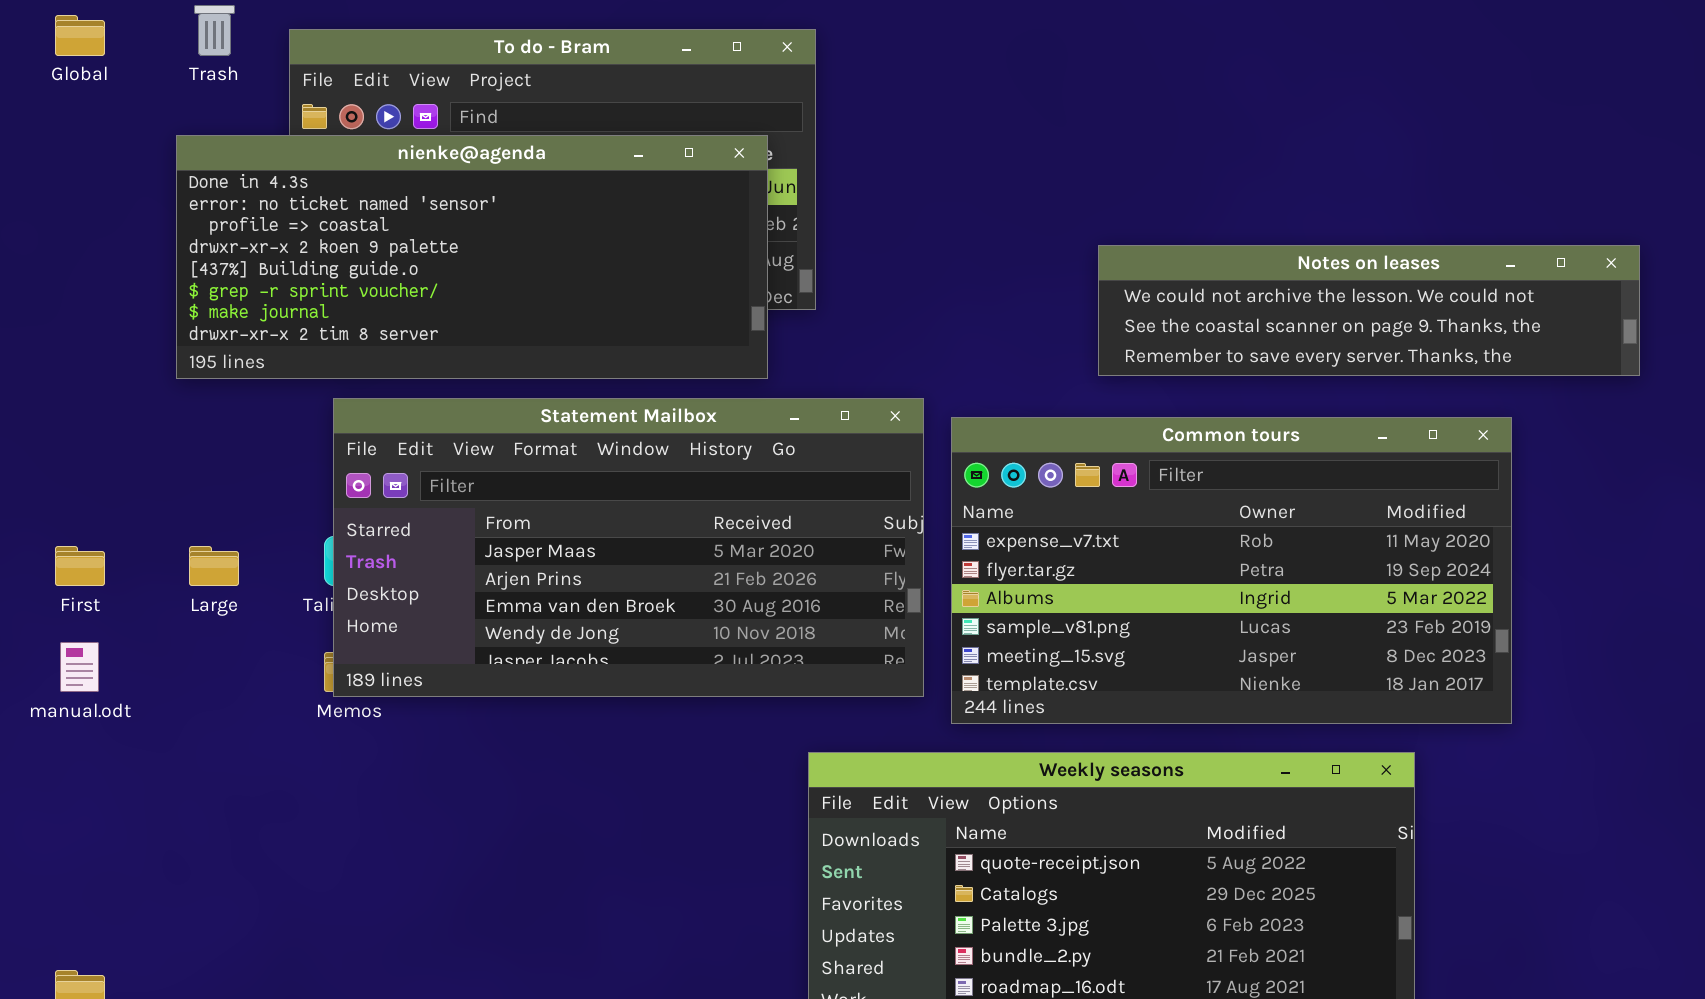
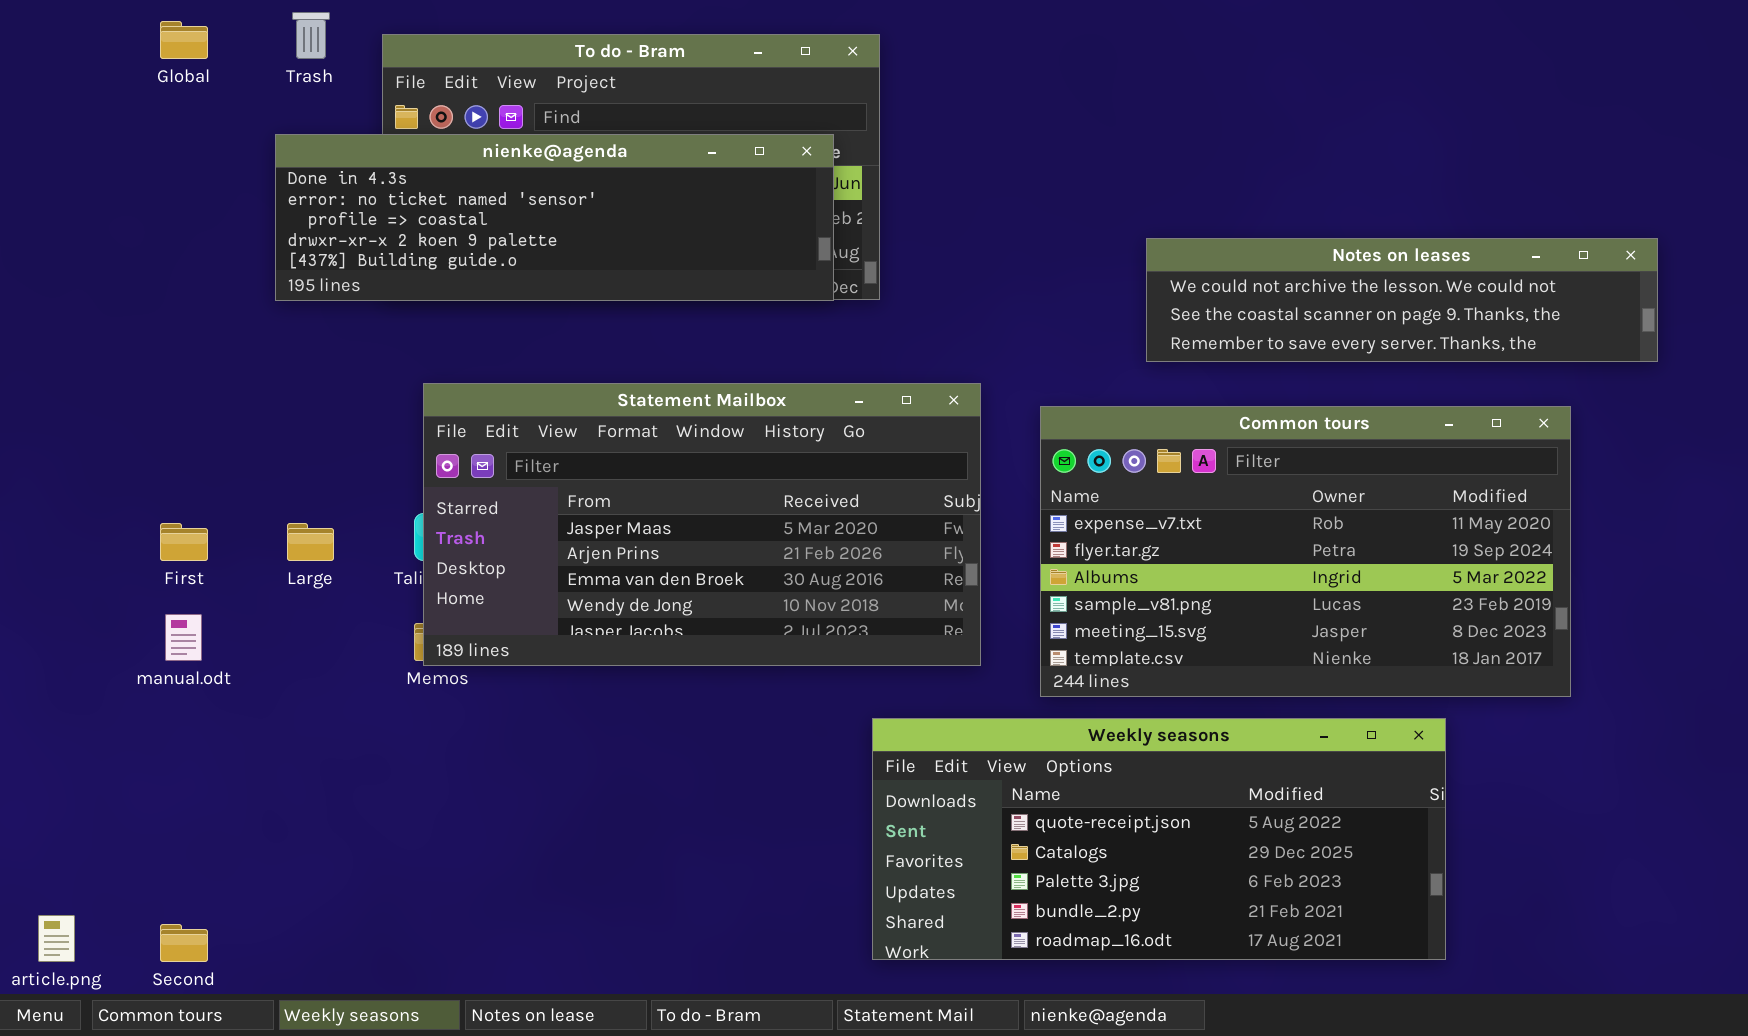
nienke@agenda: [176,135,768,379] -> [275,134,834,301], resized
Common tours: [951,417,1512,724] -> [1040,406,1571,697], moved

